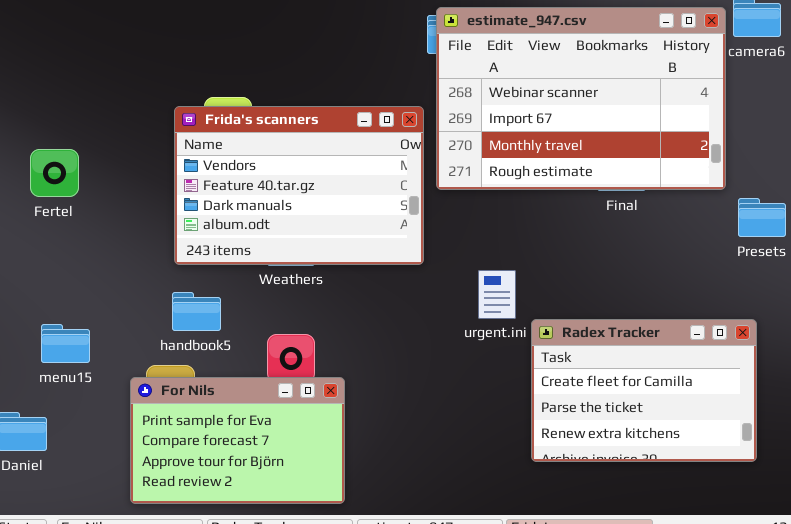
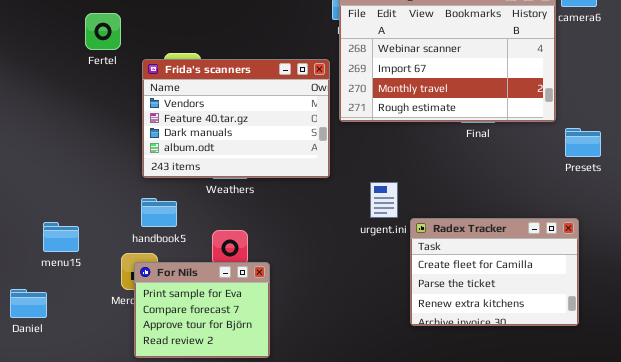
Fertel: [30,149,79,197] -> [85,13,121,50], moved
For Nils: [130,377,345,504] -> [134,262,270,358], resized

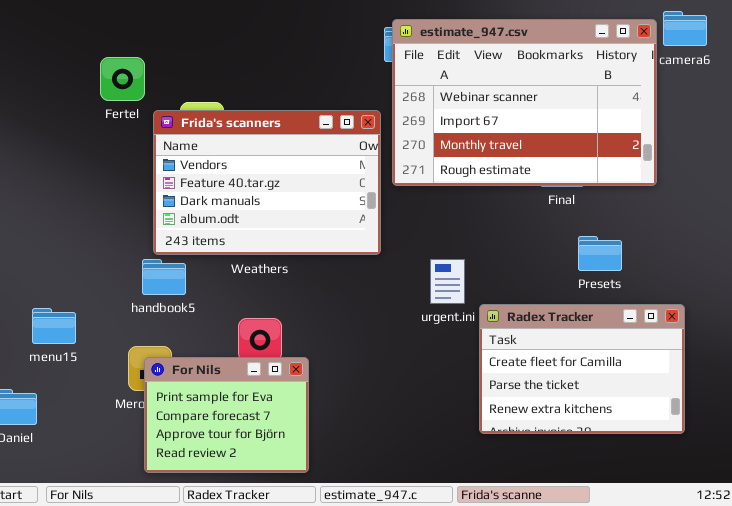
Fertel: [85,13,121,50] -> [100,57,145,101], moved
Presets: [565,128,601,157] -> [578,236,622,271], moved
handbook5: [141,198,177,227] -> [142,259,186,295], moved

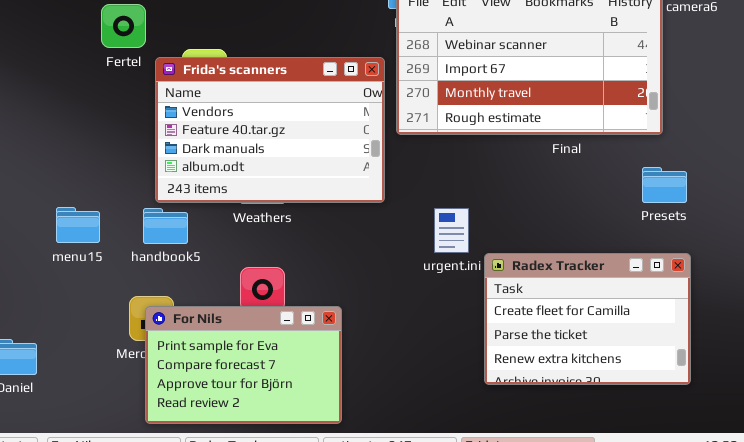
Presets: [578,236,622,271] -> [642,167,687,203], moved
menu15: [32,308,76,344] -> [56,207,100,243], moved
For Nils: [144,357,309,473] -> [145,306,342,424], resized

